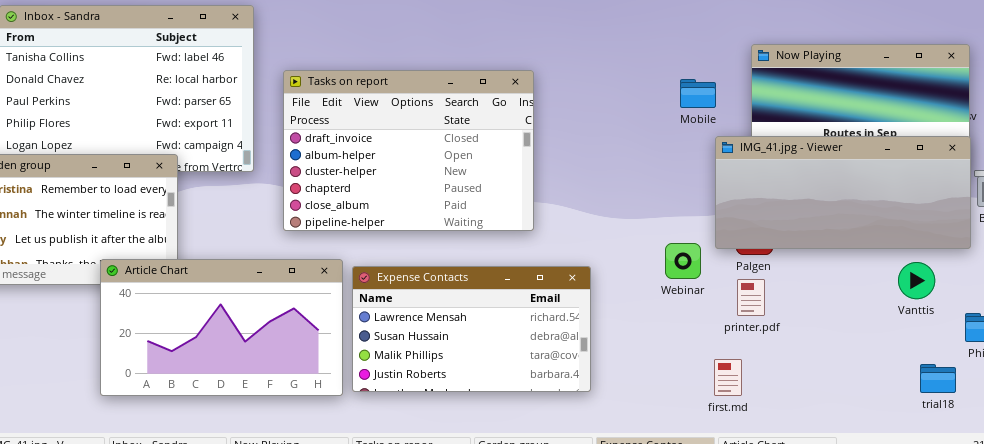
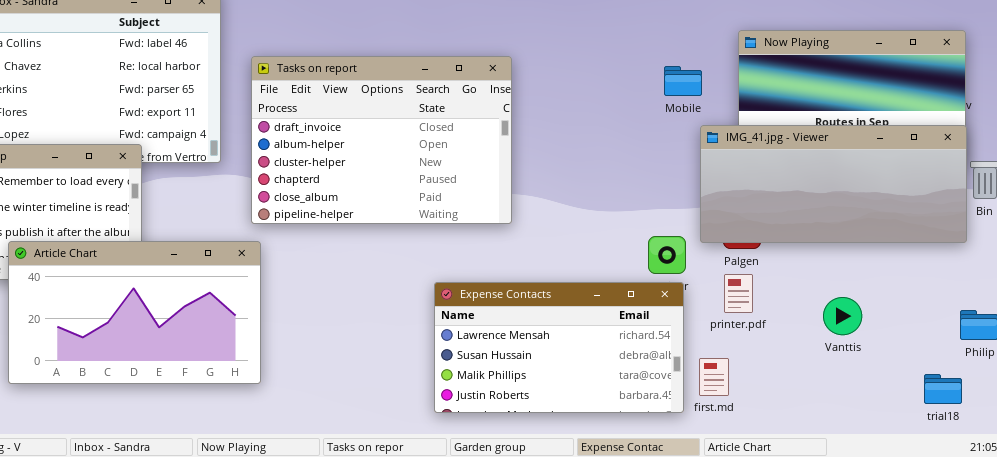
Article Chart: [100,259,343,396] -> [8,241,261,384], moved
Vanttis: [898,262,935,299] -> [823,297,862,335], moved
Expense Contacts: [352,266,591,392] -> [434,282,684,413], moved
trial18: [920,364,956,393] -> [924,374,962,404], moved

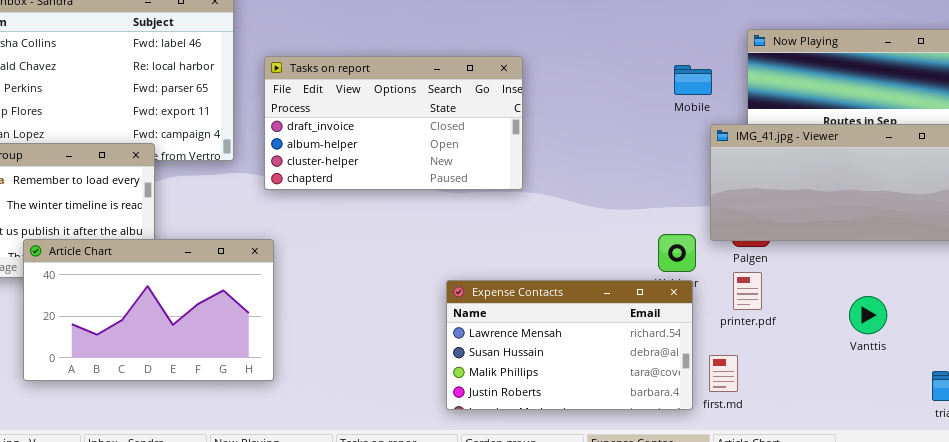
Tasks on report: [251,56,512,224] -> [264,56,523,190], resized
Vanttis: [823,297,862,335] -> [849,296,887,334], moved

